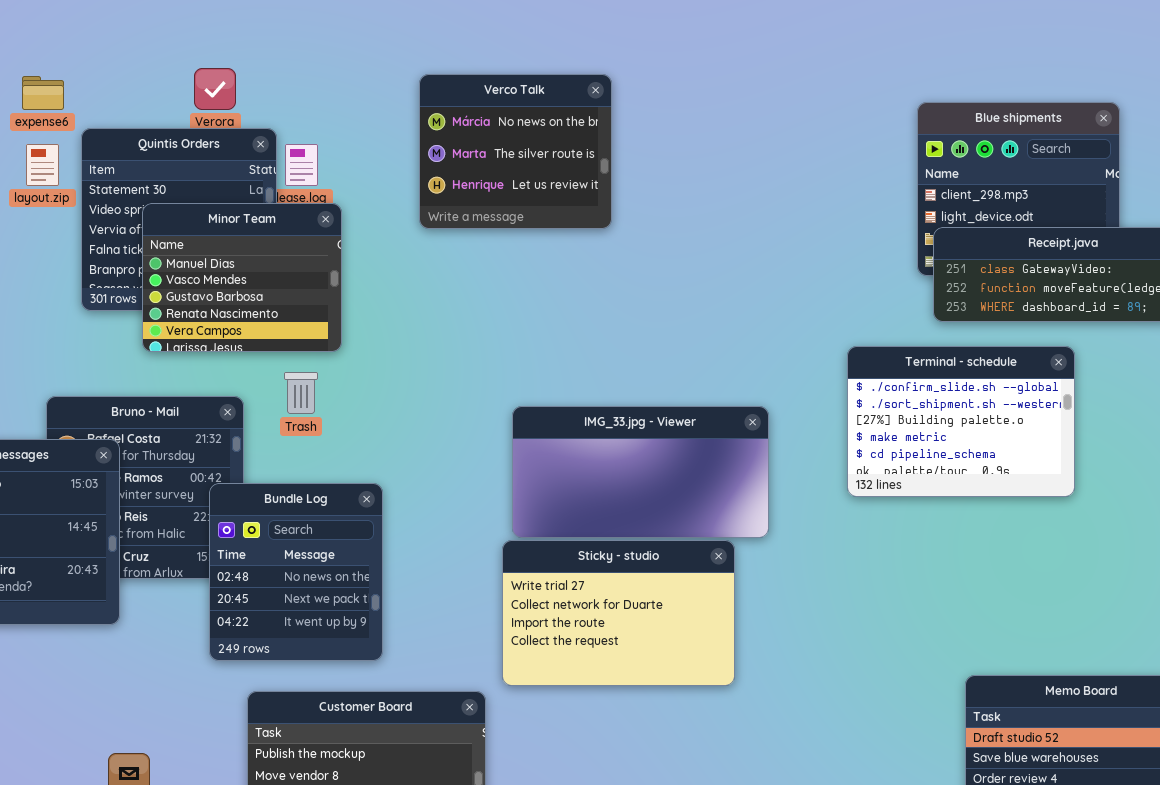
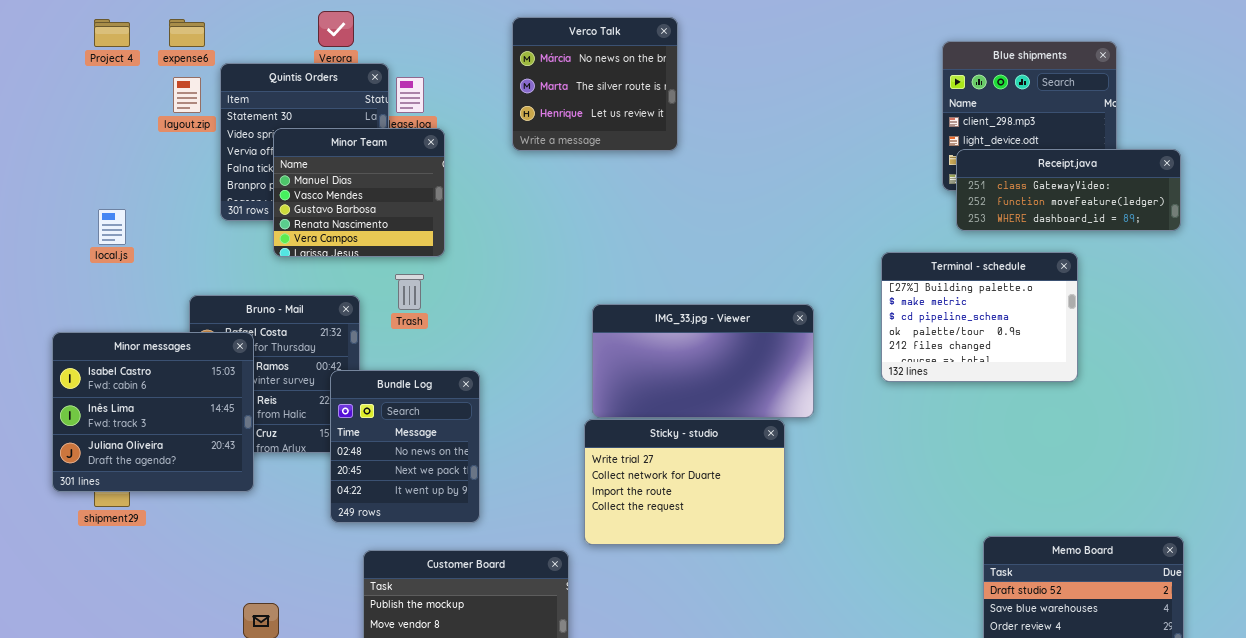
Terminal - schedule: [847,346,1075,497] -> [881,252,1078,382], scrolled down 2 rows

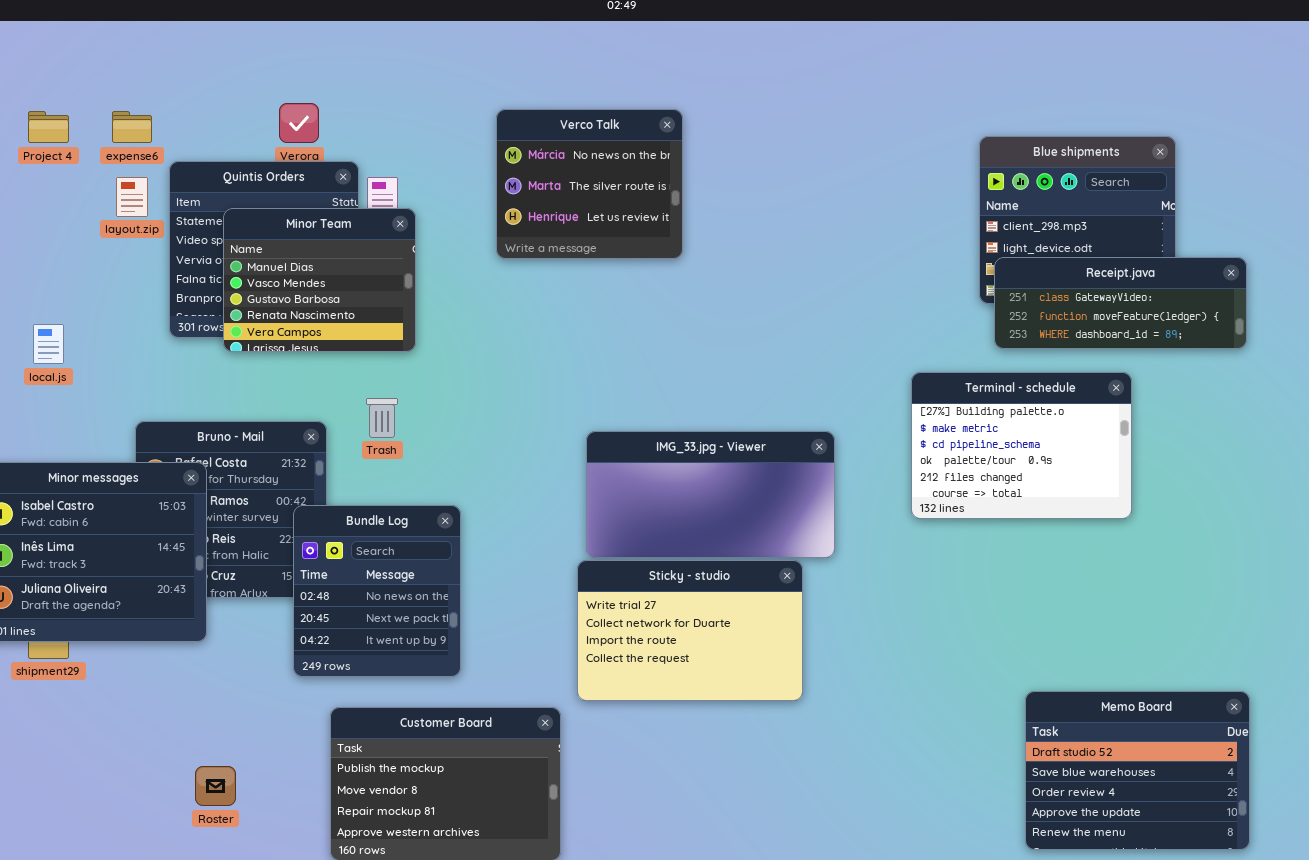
Minor Team: [273,128,445,257] -> [223,208,416,352], moved

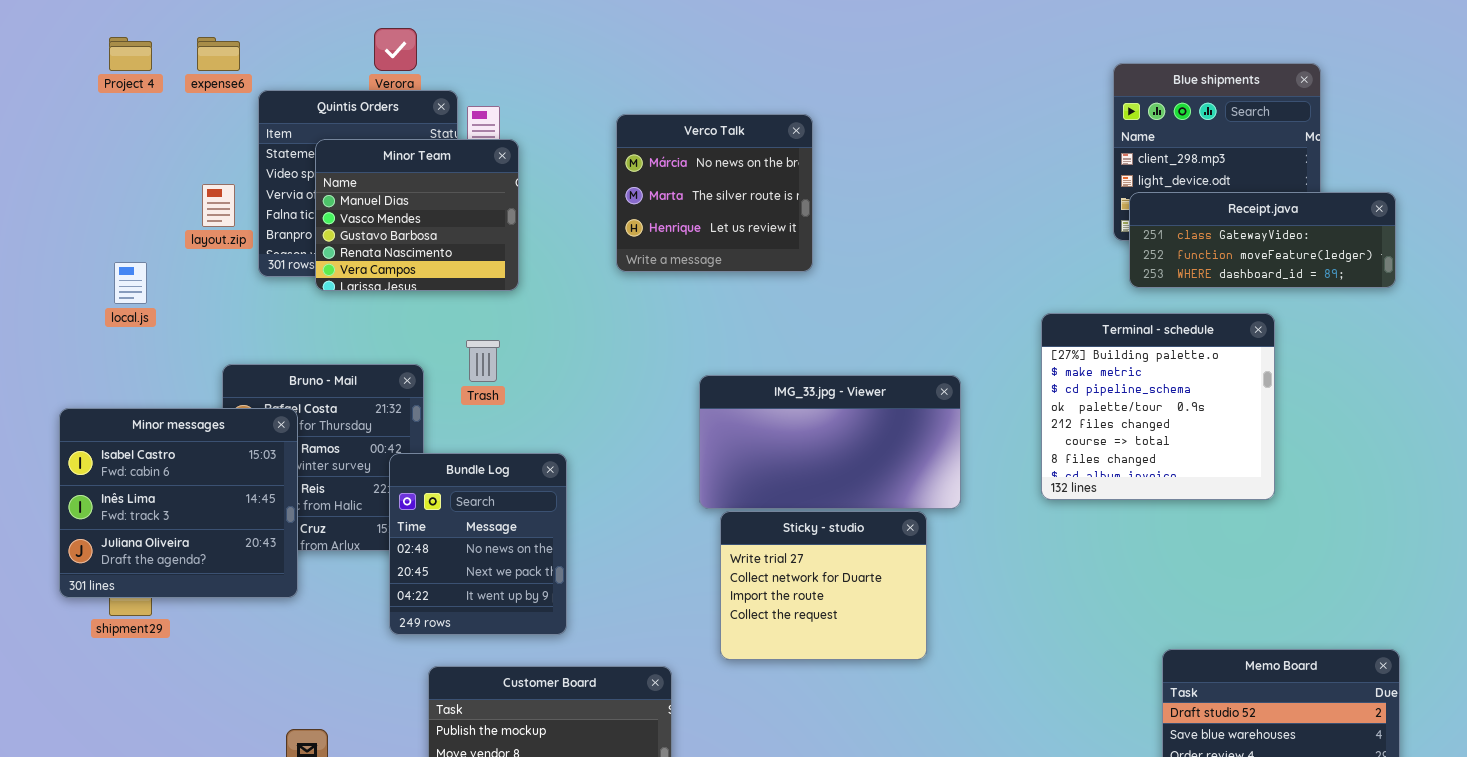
Verco Talk: [496,109,683,259] -> [616,114,813,272], moved
layout.zip: [116,177,148,217] -> [202,184,235,227], moved
Terminal - schedule: [911,372,1132,519] -> [1041,313,1275,500], resized
Sticky - studio: [577,560,803,701] -> [720,511,927,660], resized

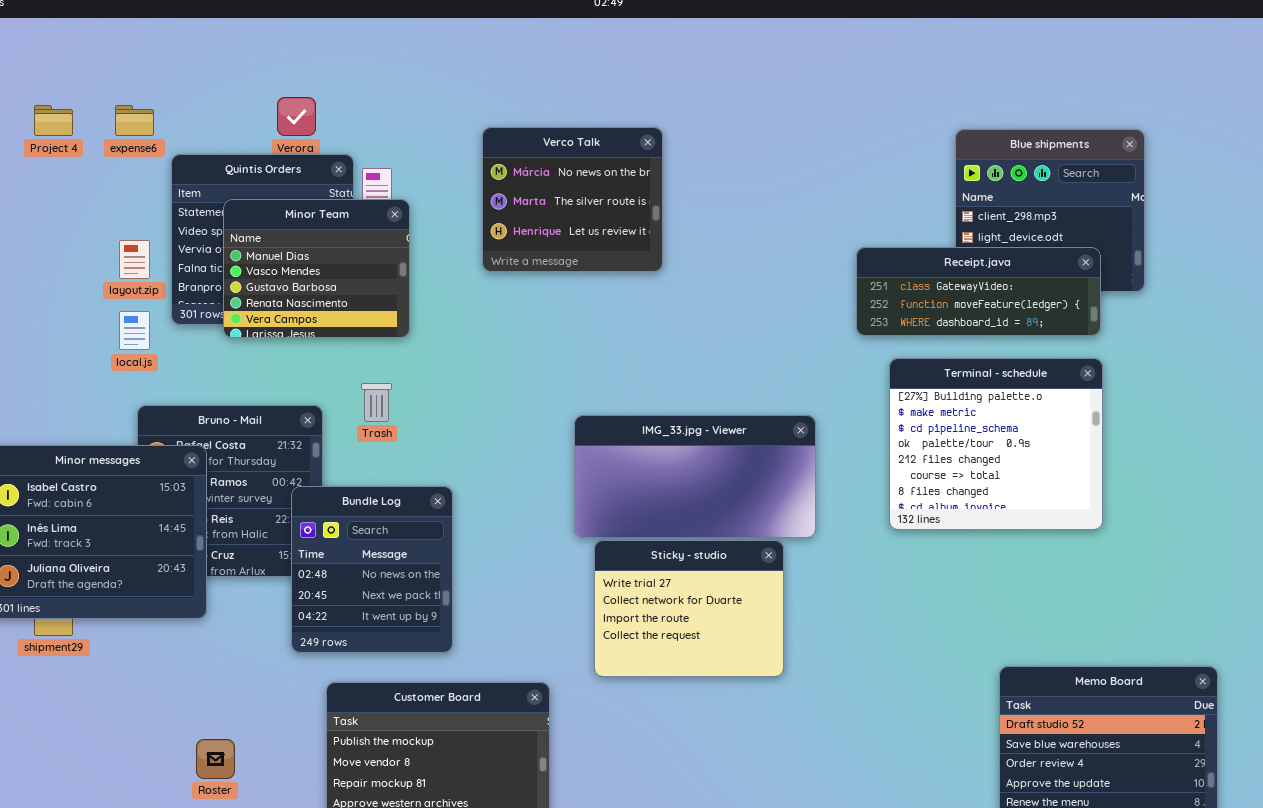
Verco Talk: [616,114,813,272] -> [482,127,663,272], moved
Receipt.java: [1129,192,1396,288] -> [856,247,1101,336], moved
local.js: [114,262,147,304] -> [119,311,150,350], moved

